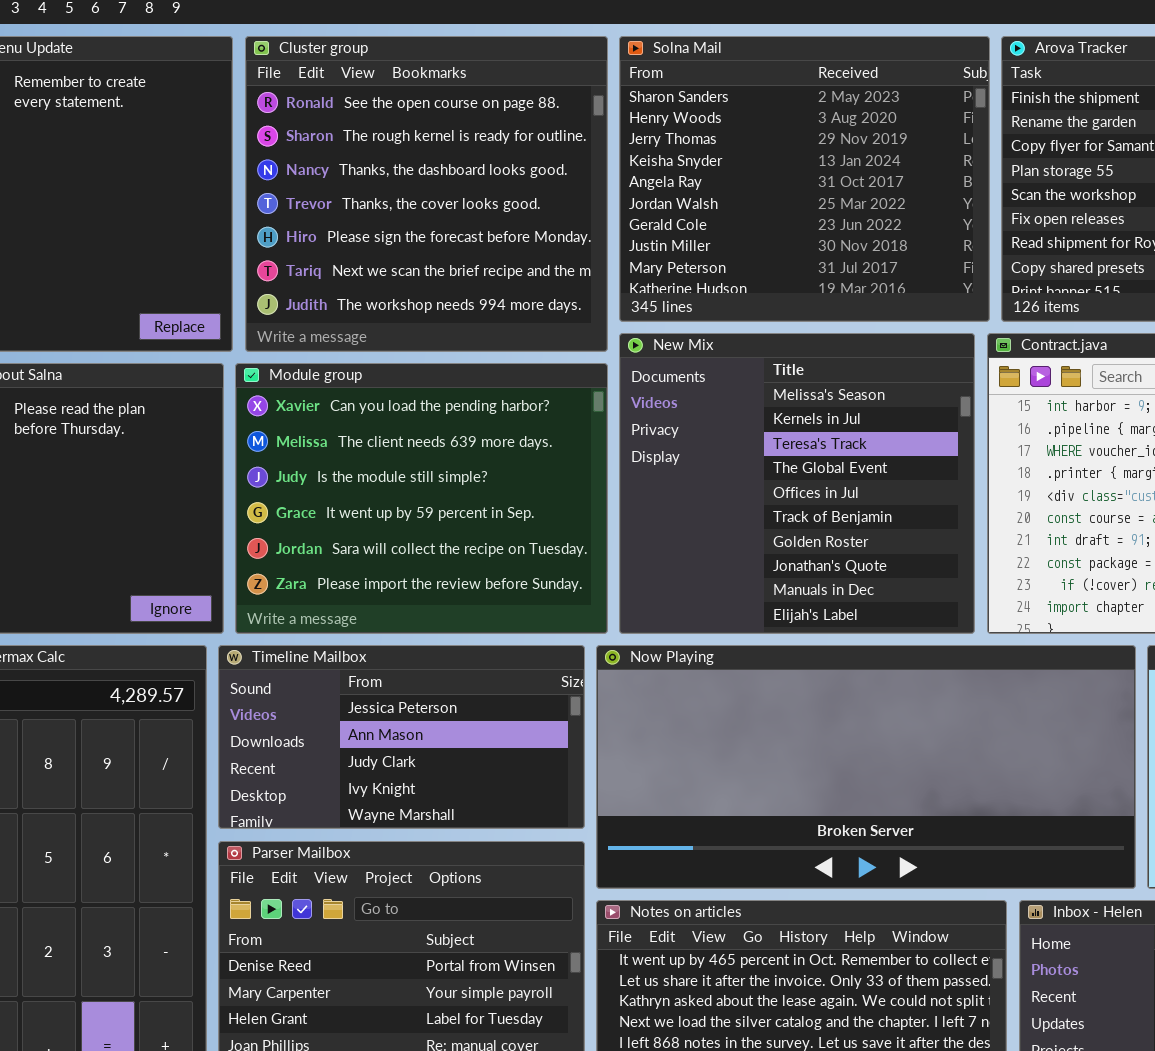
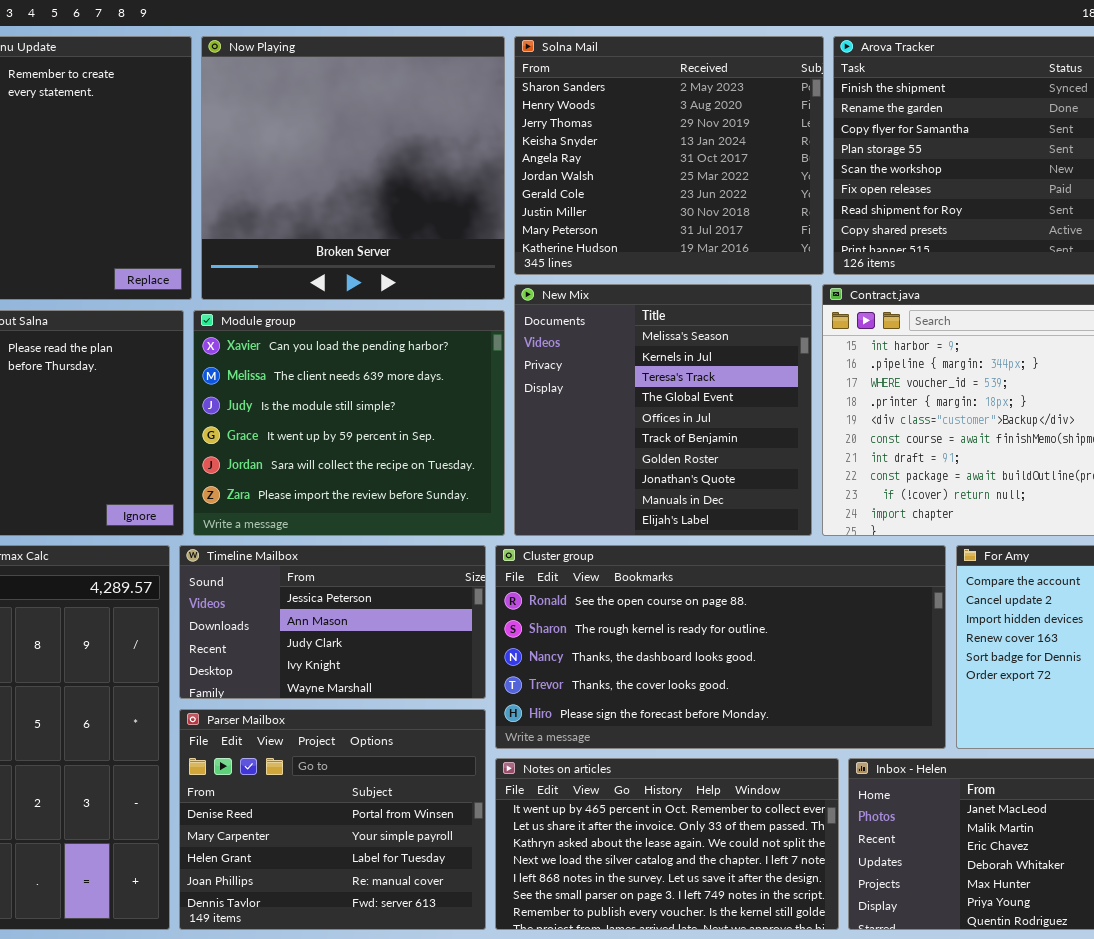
Cluster group: [245,36,608,352] -> [495,545,946,749], moved, resized
Now Playing: [596,645,1136,889] -> [201,36,505,300], moved, resized

